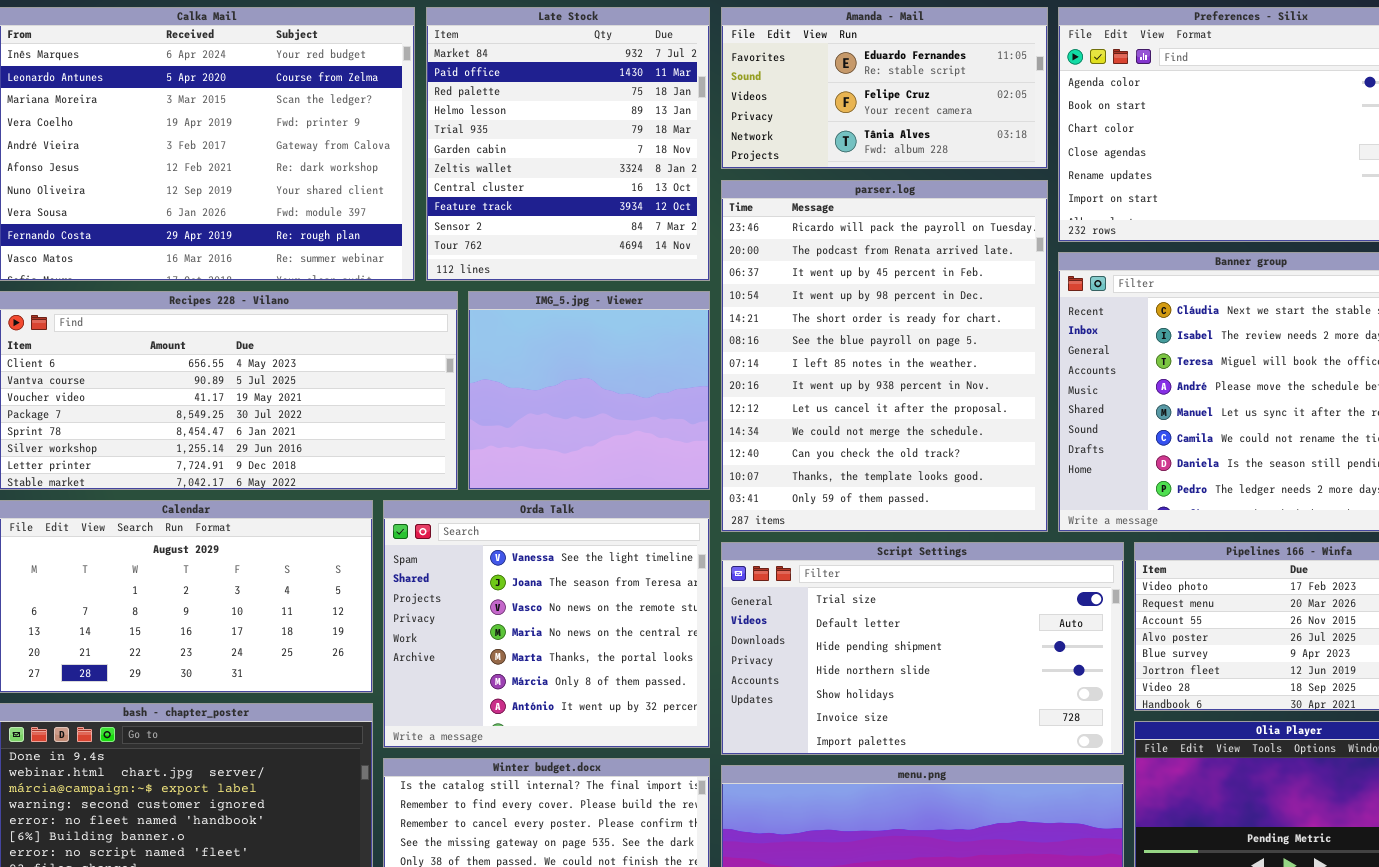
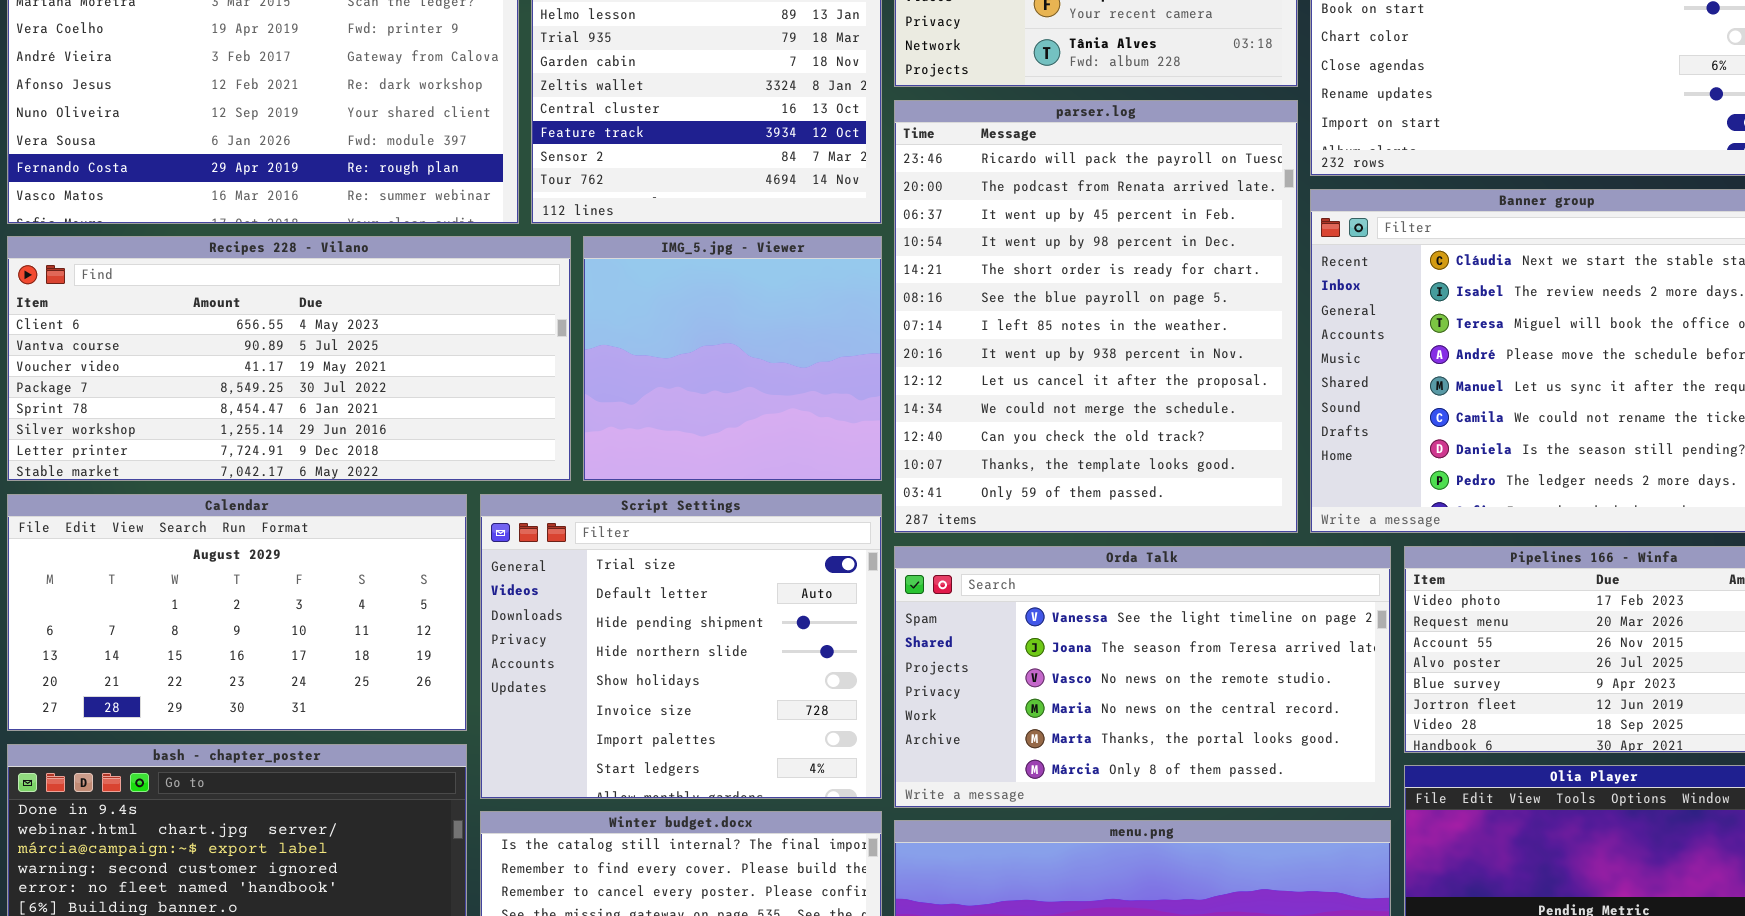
Orda Talk: [383,500,710,748] -> [894,546,1391,808], moved, resized
Script Settings: [721,542,1124,755] -> [480,494,882,799], moved, resized

